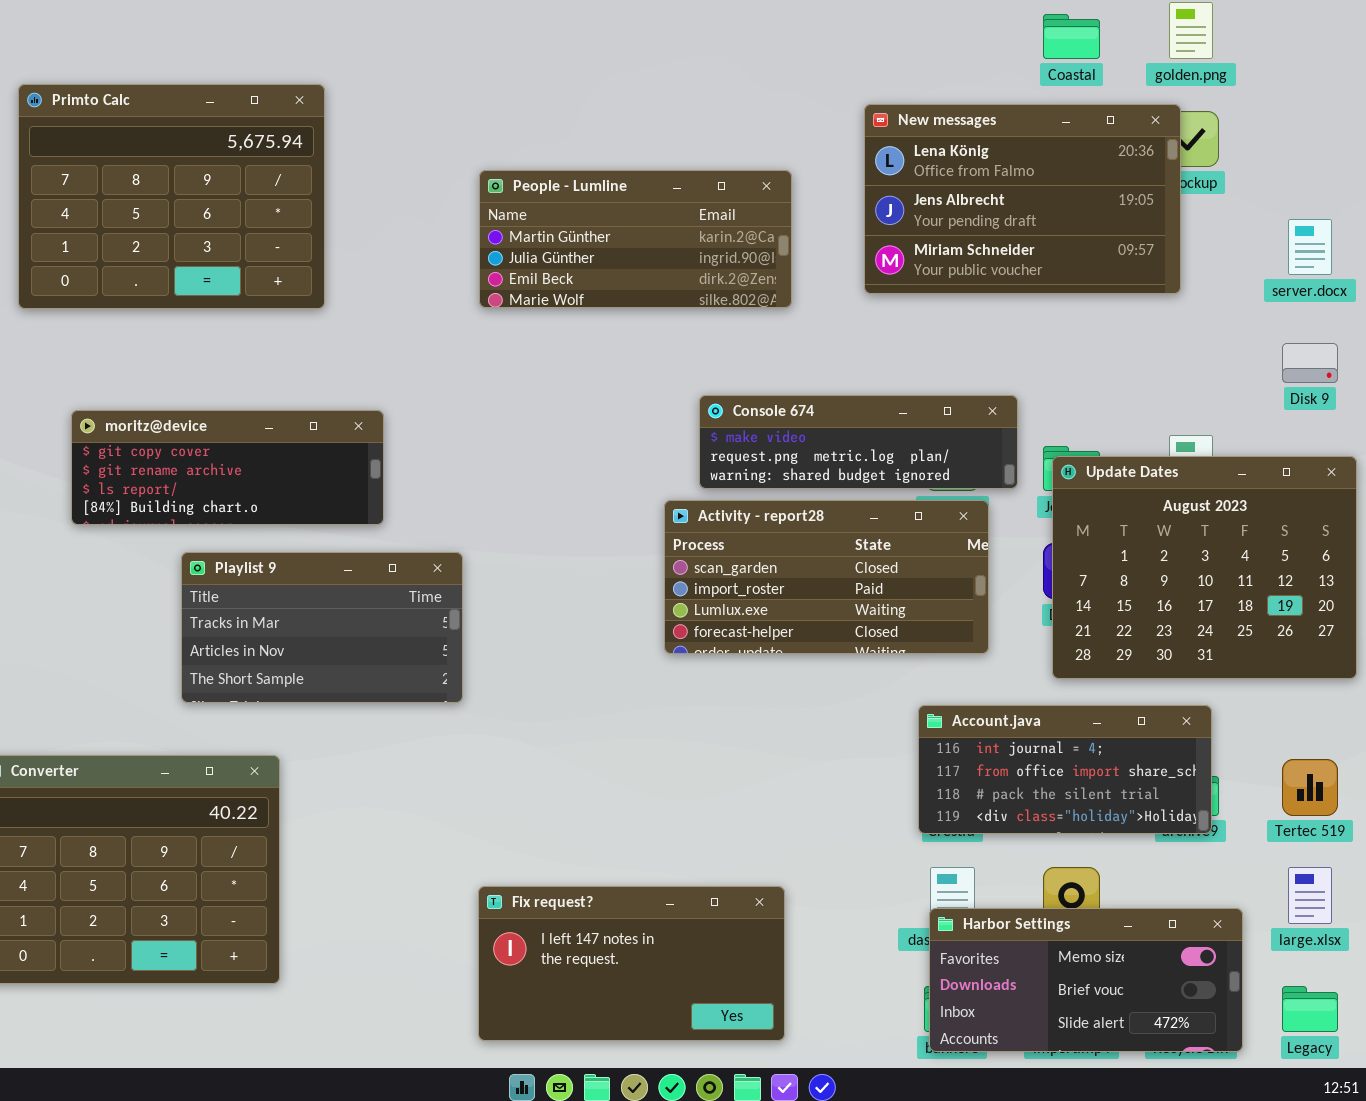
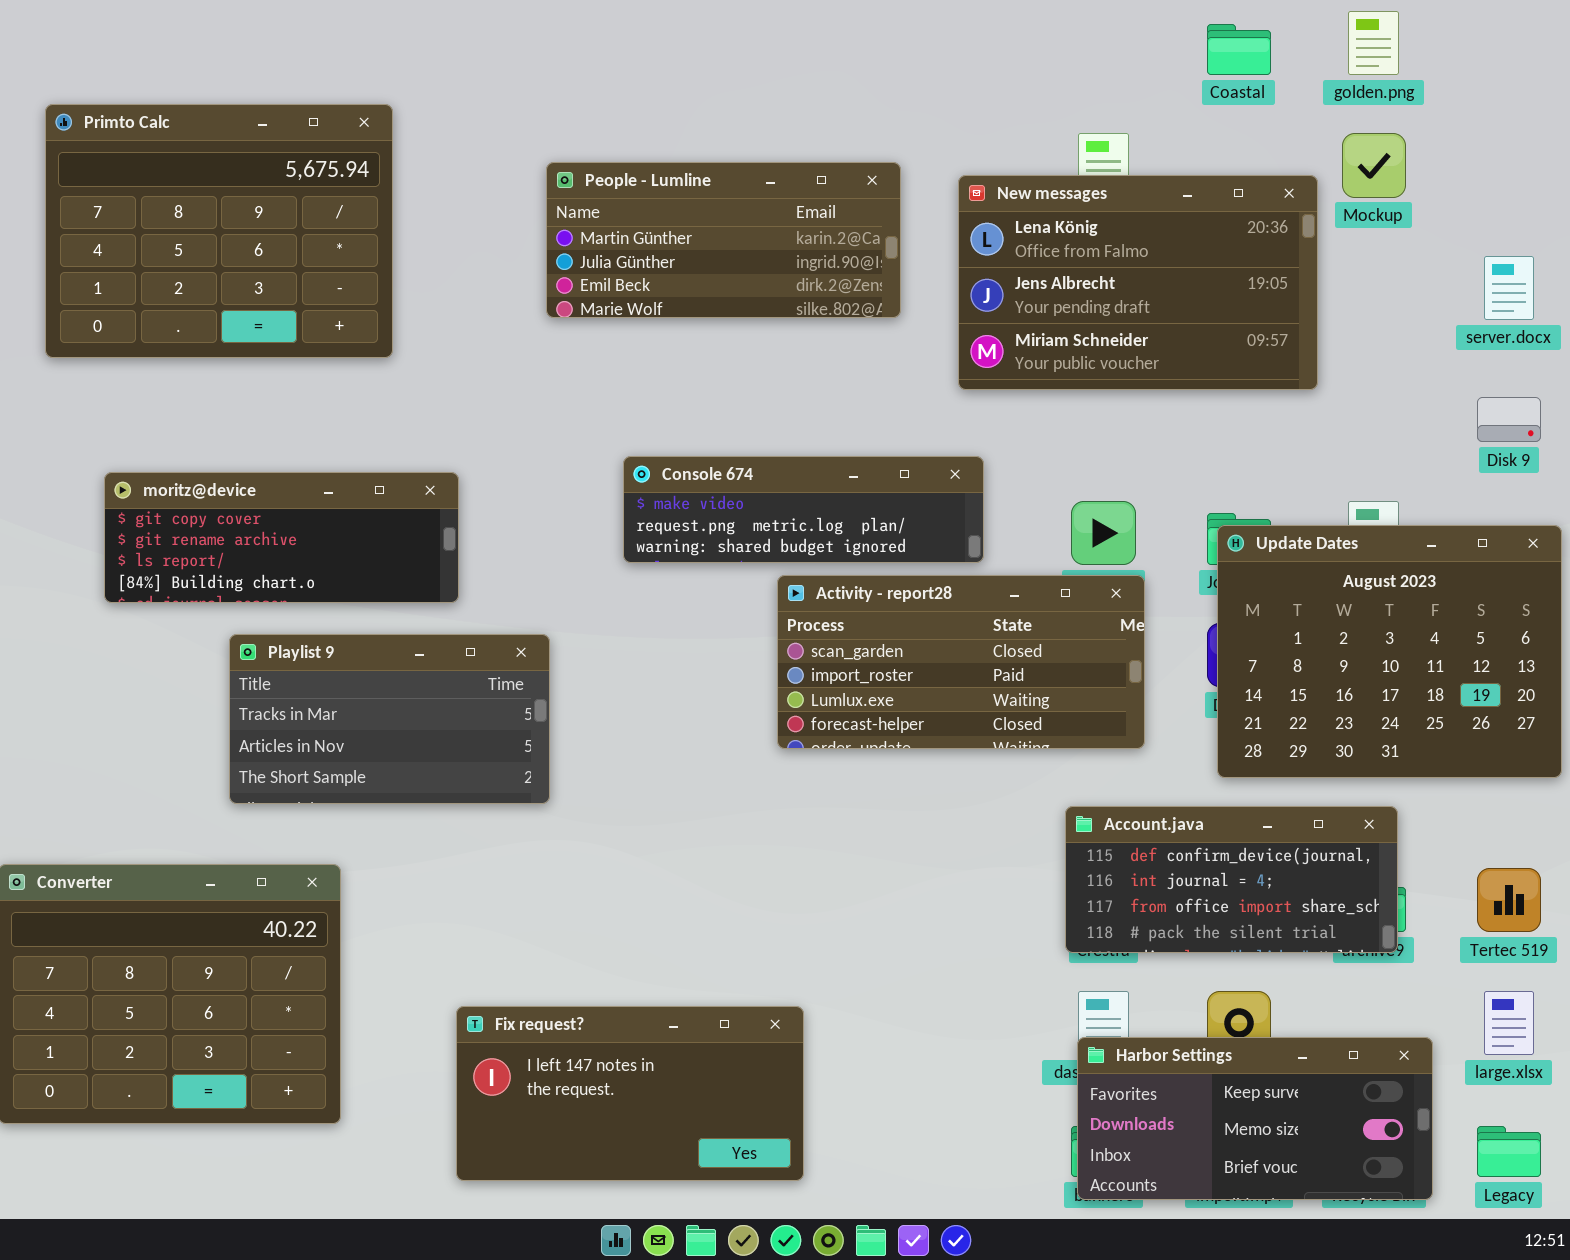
New messages: [864,104,1181,294] -> [958,175,1318,390], moved
People - Lumline: [479,170,792,308] -> [546,162,901,318], moved
Console 674: [699,395,1018,489] -> [623,456,984,563], moved
Account.java: [918,705,1212,834] -> [1065,806,1398,953], scrolled up 1 row
Fix request?: [478,886,785,1041] -> [456,1006,804,1181], moved
Harbor Settings: [929,908,1243,1052] -> [1077,1037,1433,1200], scrolled up 1 row

